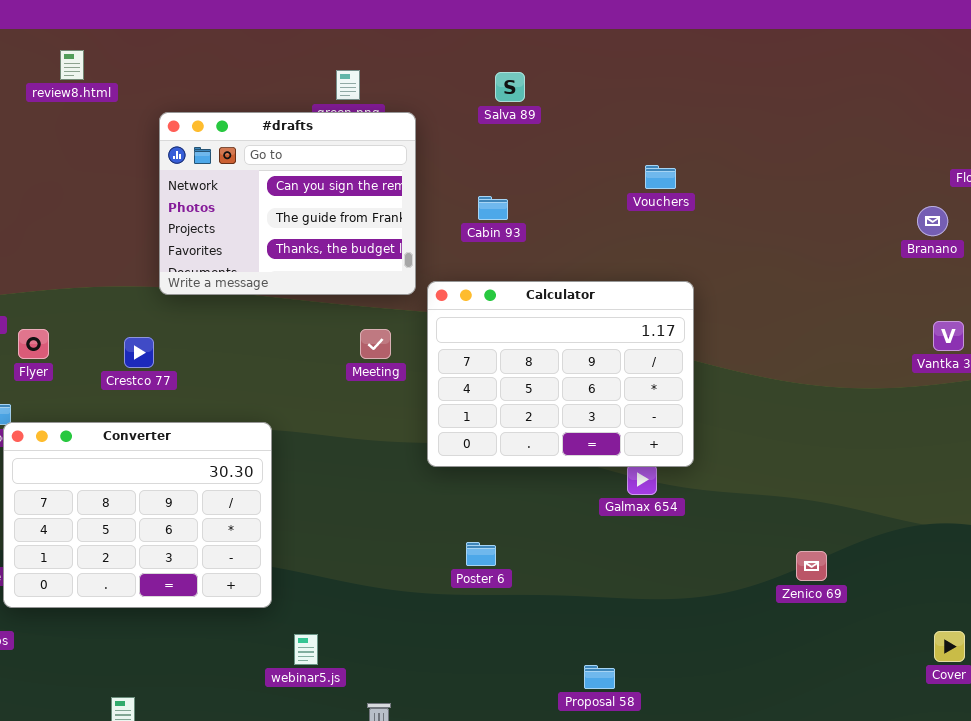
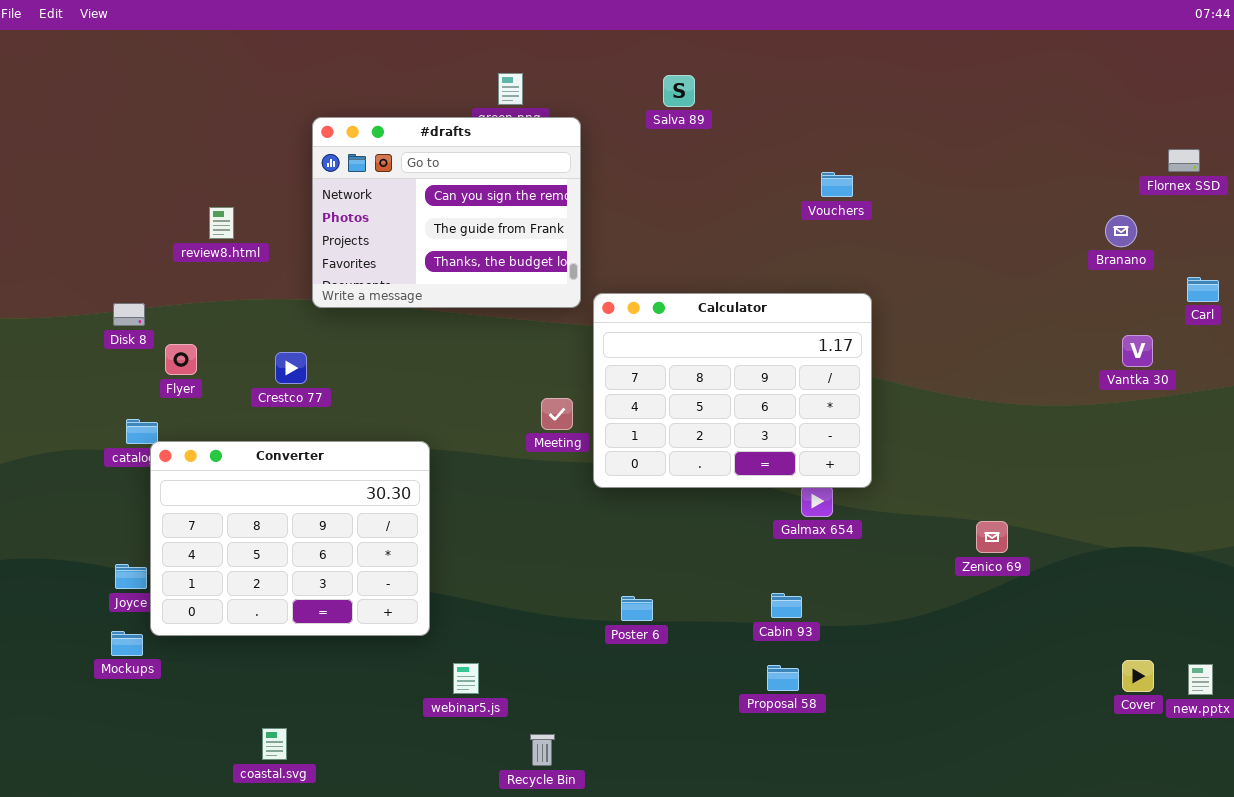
review8.html: [60,50,84,80] -> [209,207,234,239], moved
Cabin 93: [478,196,508,220] -> [771,593,802,618], moved
Meeting: [360,329,391,359] -> [541,398,573,430], moved
Poster 6: [466,542,496,566] -> [621,596,653,621], moved
Zenico 69: [796,551,827,581] -> [976,521,1008,553], moved
Proposal 58: [584,665,615,689] -> [767,665,799,691], moved

